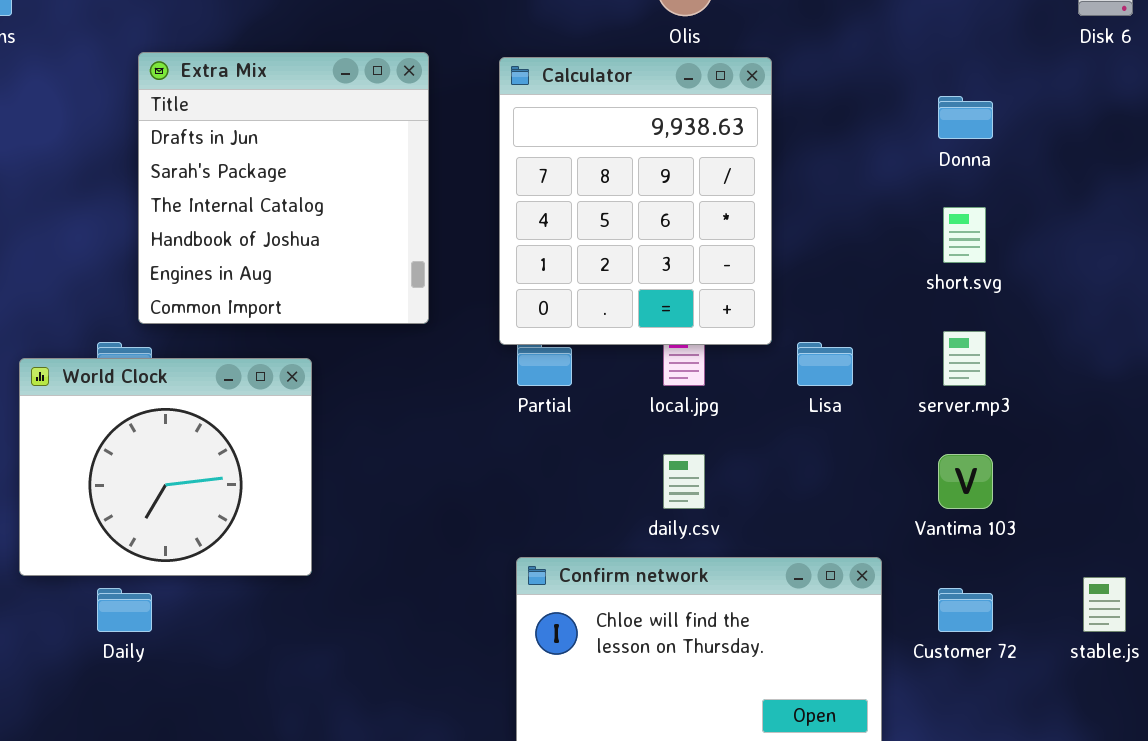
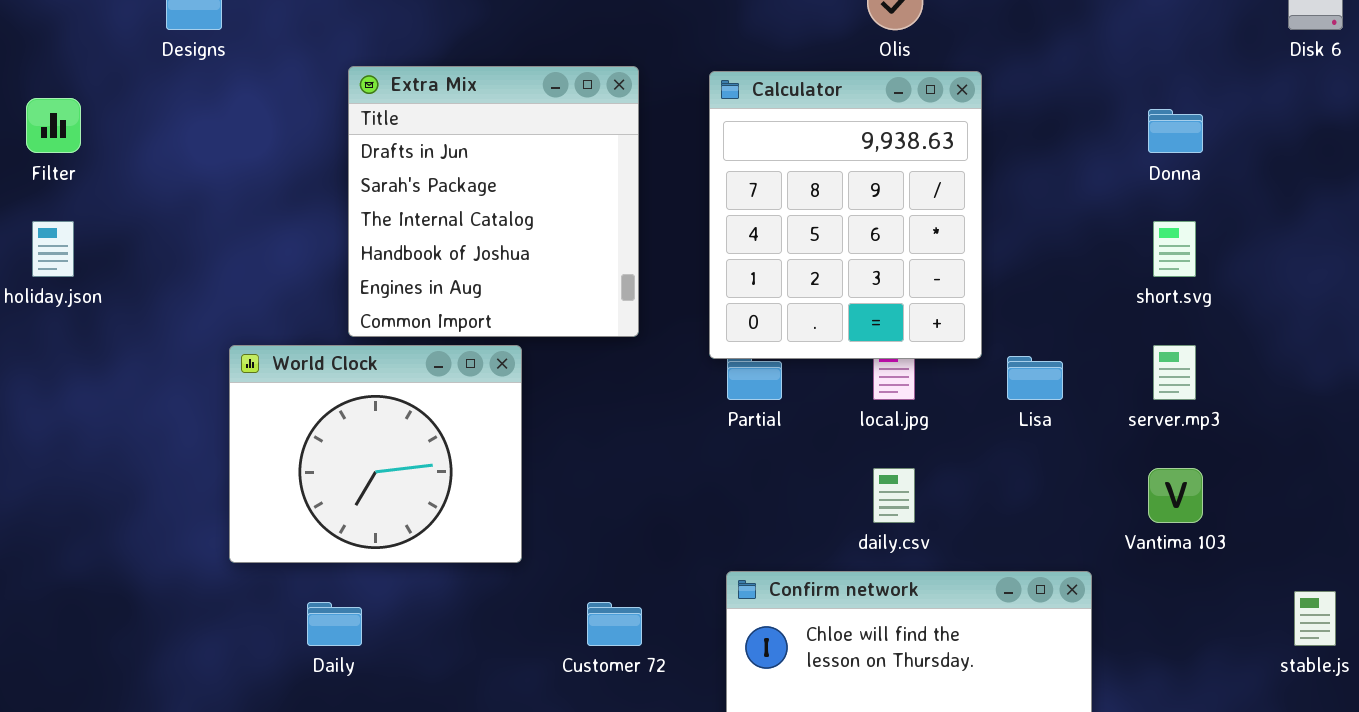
World Clock: [19,358,312,576] -> [229,345,522,563], moved
Customer 72: [938,588,993,632] -> [587,602,642,646], moved

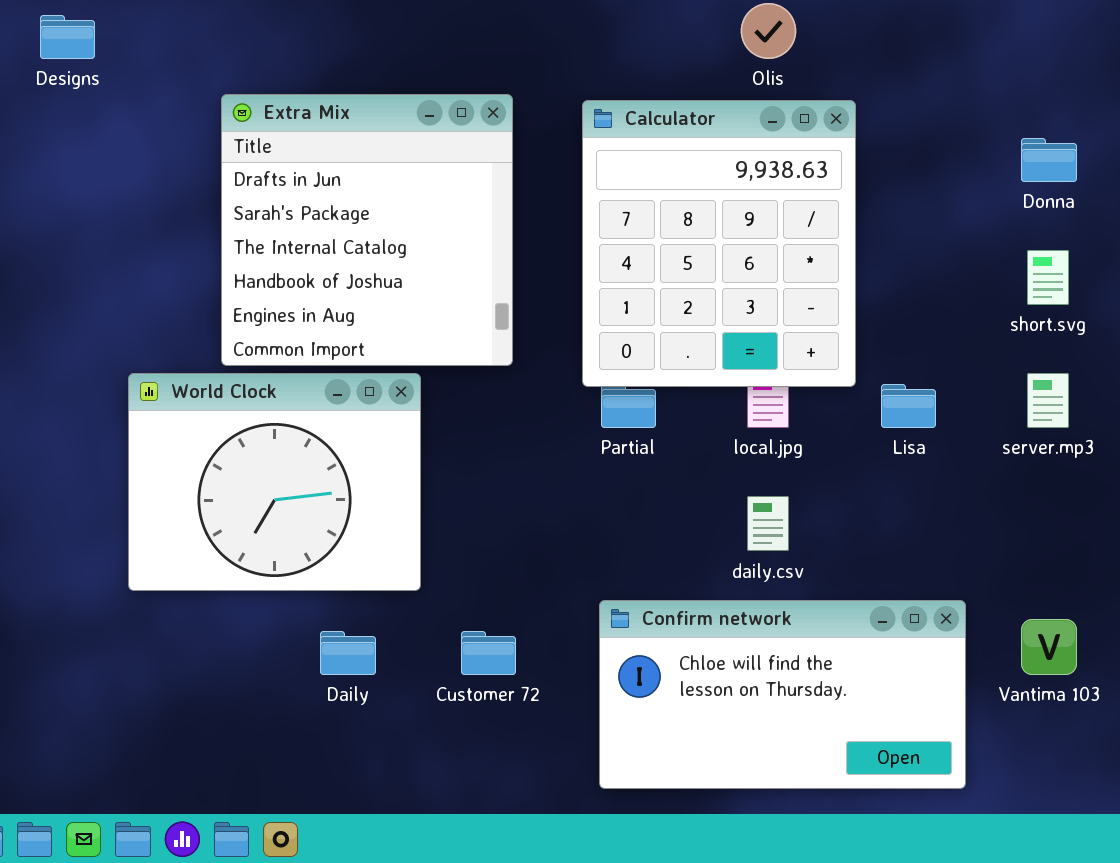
World Clock: [229,345,522,563] -> [128,373,421,591], moved
Vantima 103: [1148,468,1203,523] -> [1021,619,1077,675], moved
Daily: [307,602,362,646] -> [320,631,376,675], moved

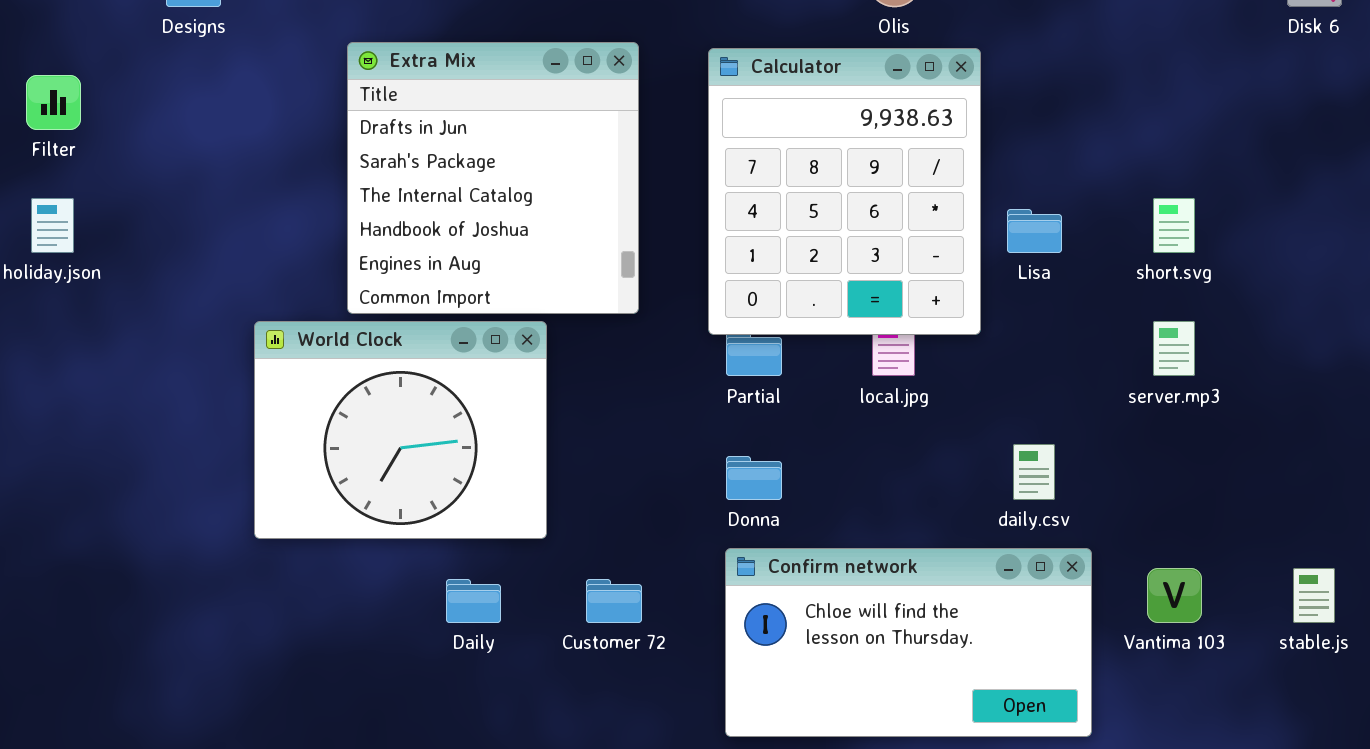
Donna: [1021,138,1077,182] -> [726,456,782,500], moved
Lisa: [881,384,936,428] -> [1007,209,1062,253], moved
daily.csv: [747,496,789,551] -> [1013,444,1055,500], moved

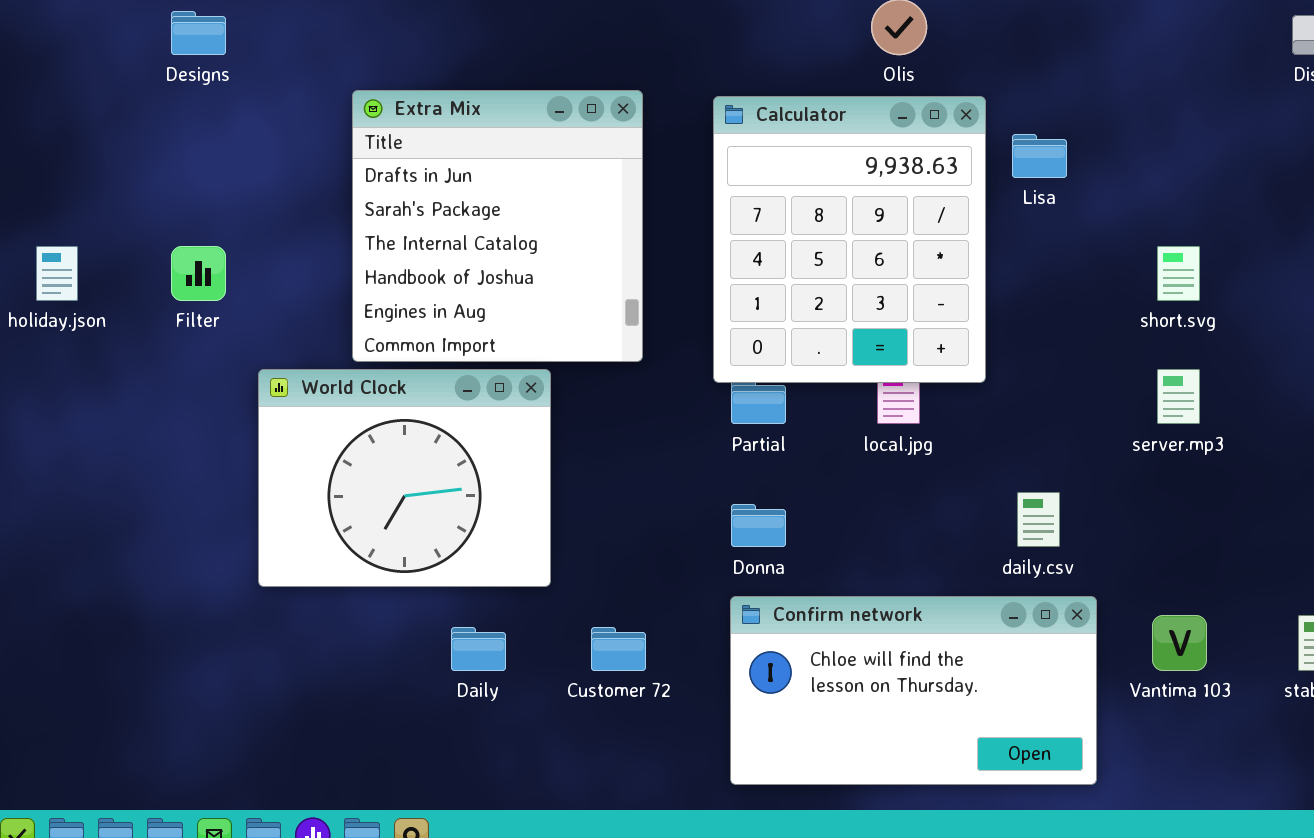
Filter: [26,75,81,130] -> [171,246,226,301], moved
Lisa: [1007,209,1062,253] -> [1012,134,1067,178], moved

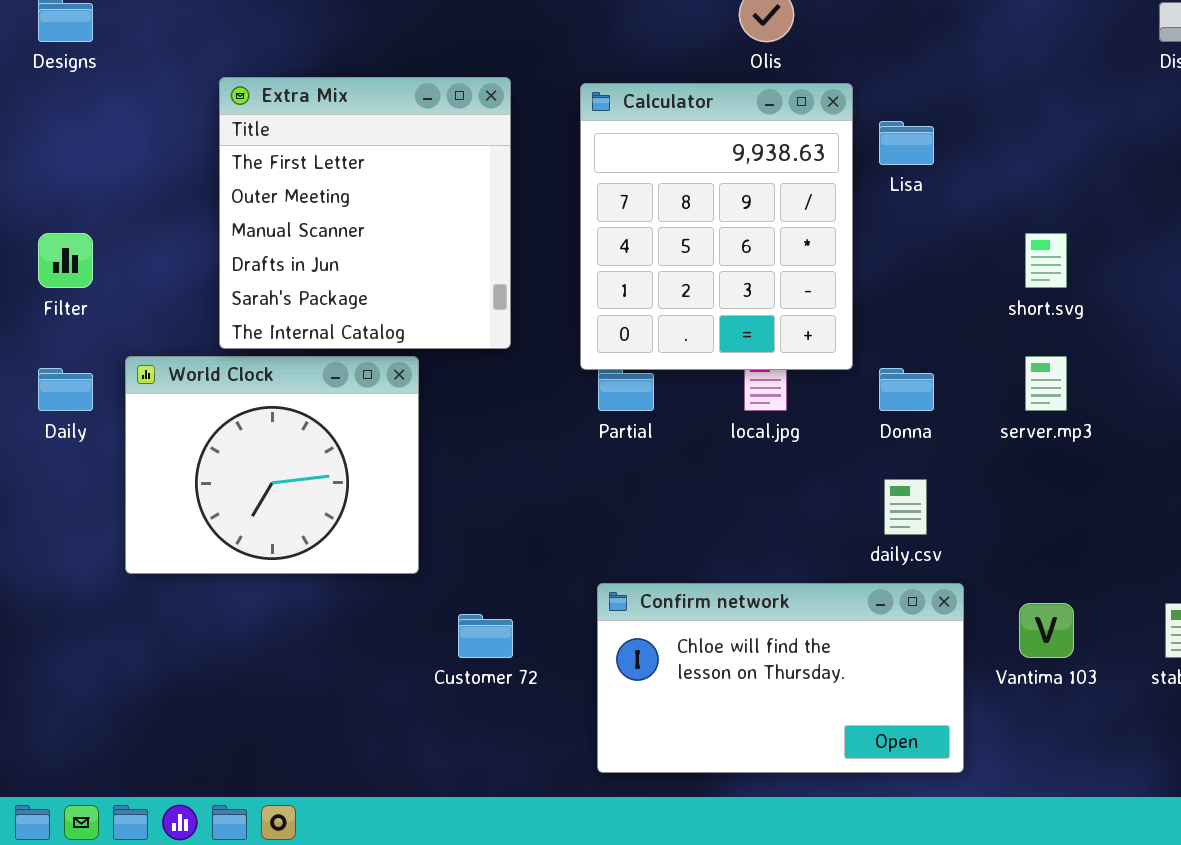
Extra Mix: [352,90,643,362] -> [219,77,511,349], scrolled up 3 rows
Donna: [731,504,786,547] -> [879,368,934,411], moved
Daily: [451,627,506,671] -> [38,368,93,411], moved

